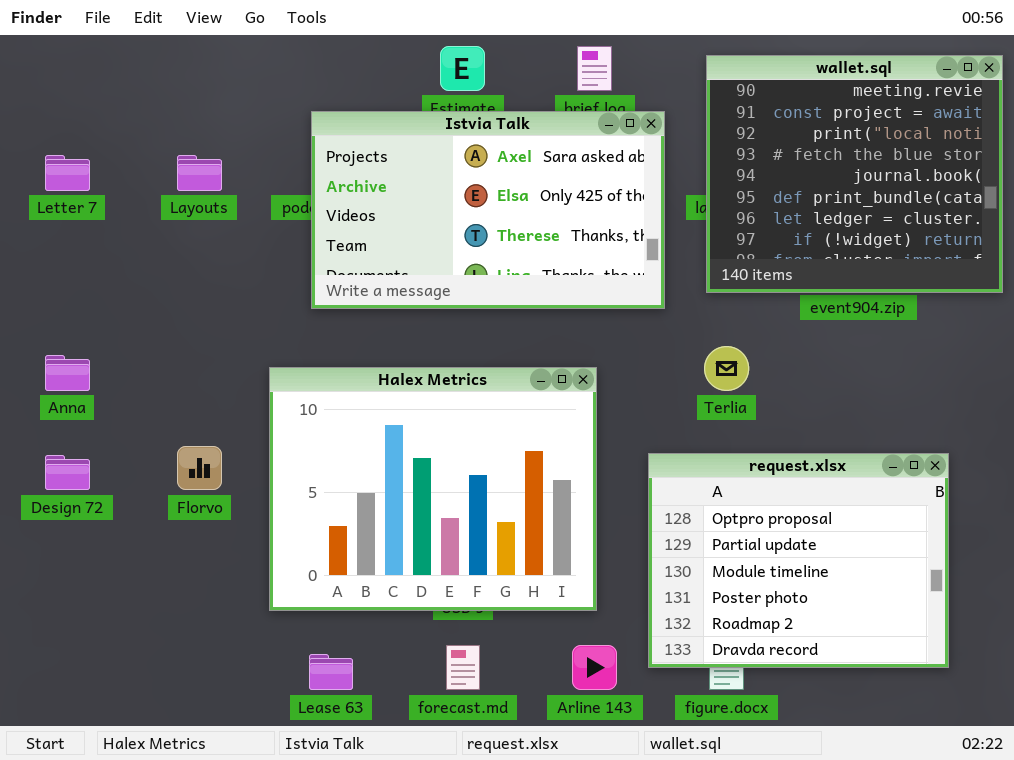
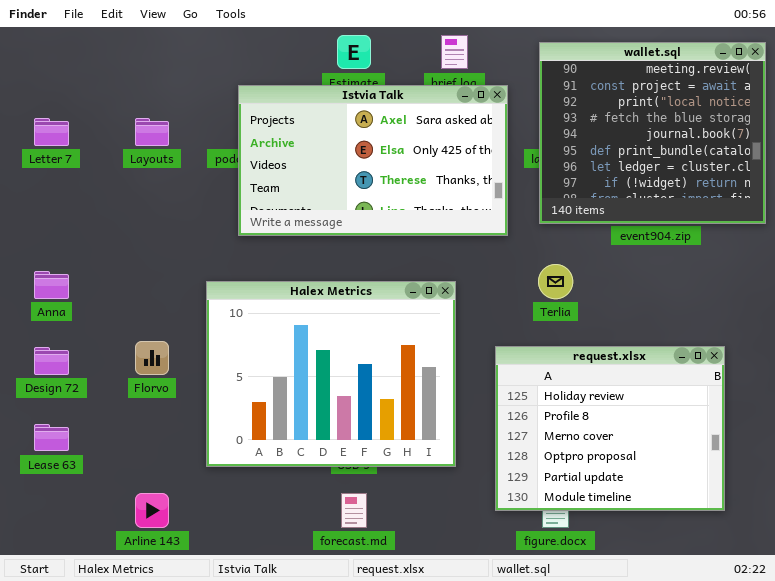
request.xlsx: [648,453,949,668] -> [495,346,725,511], scrolled up 3 rows
Arline 143: [572,645,617,690] -> [135,493,169,528], moved
Lease 63: [309,654,353,690] -> [34,424,69,451], moved

